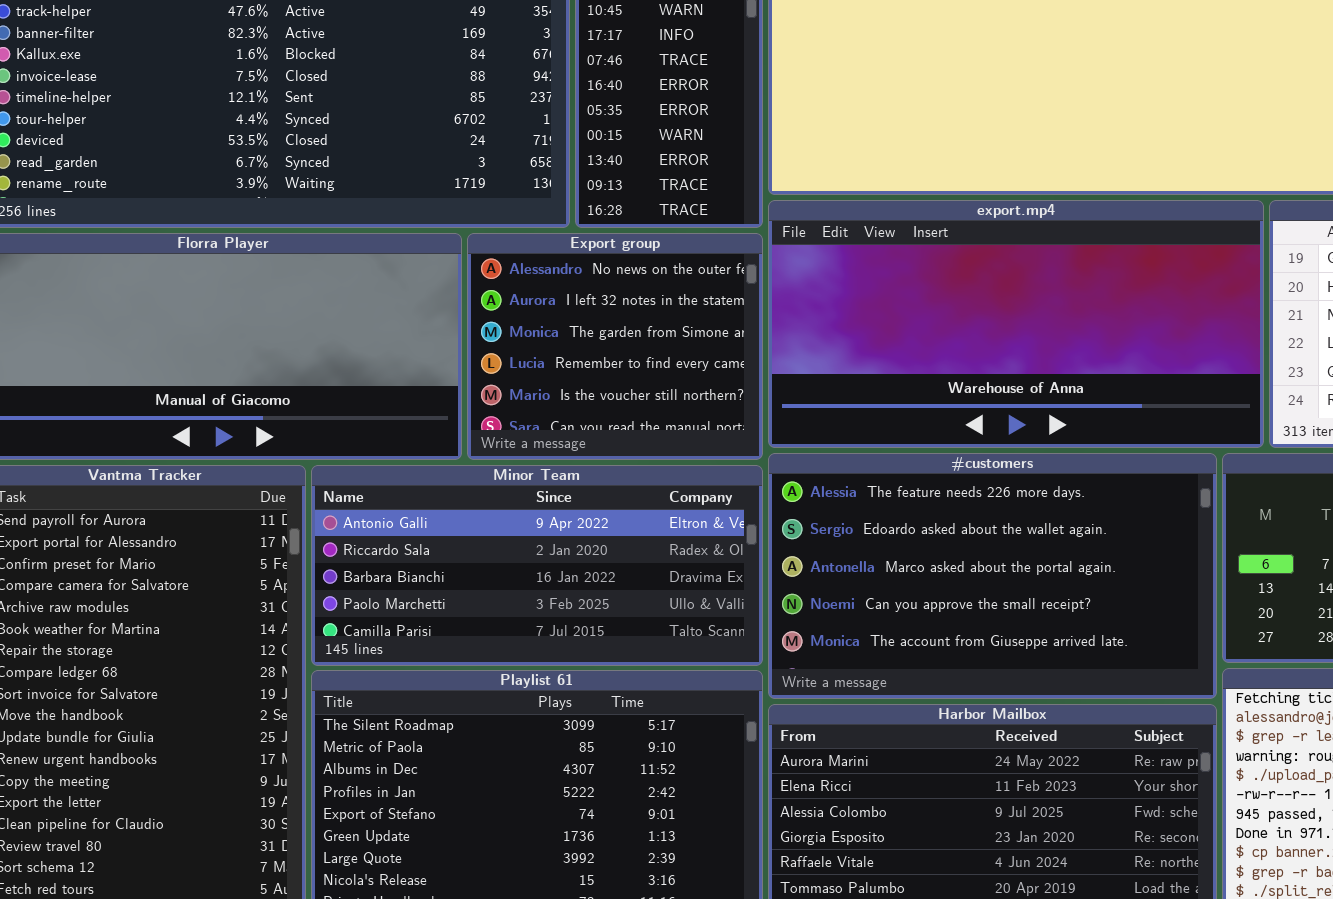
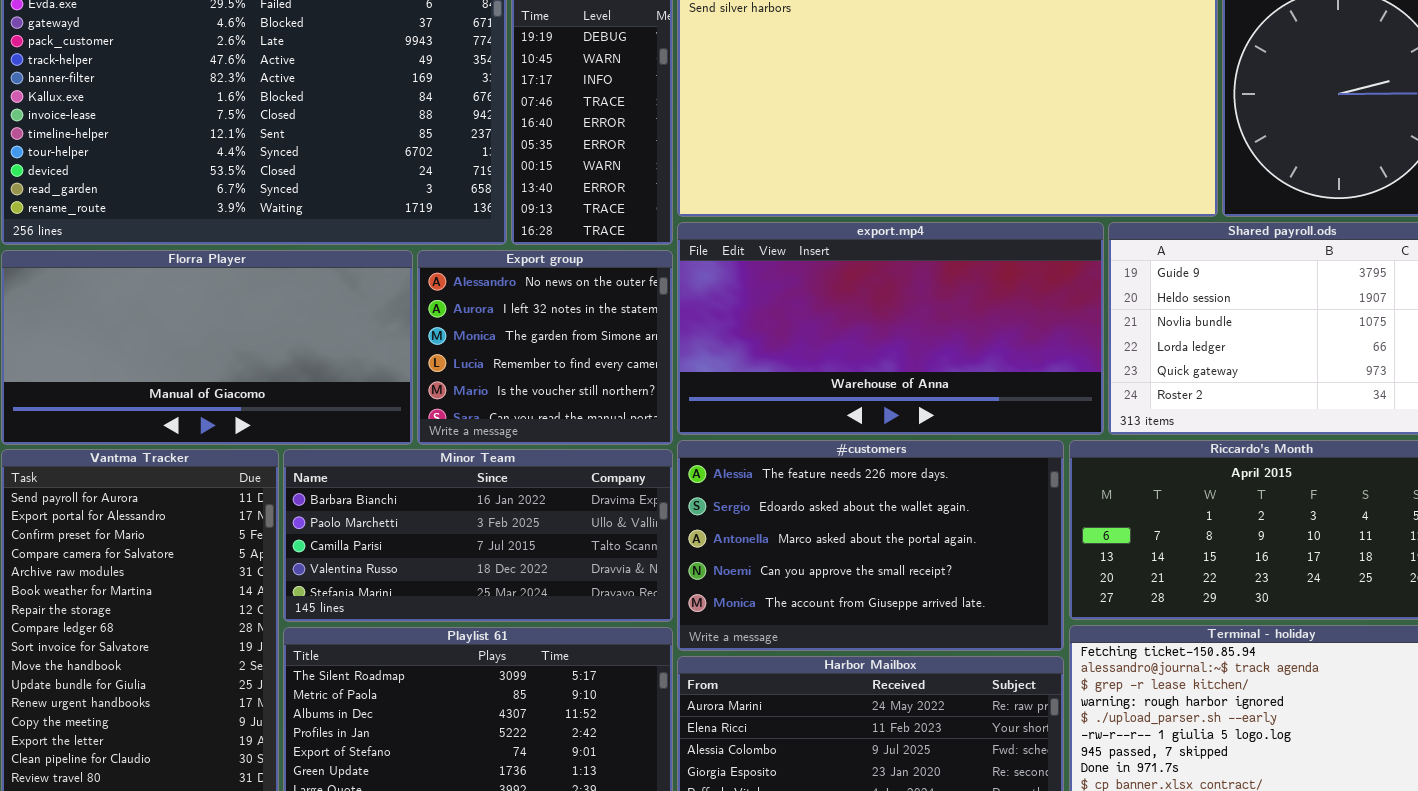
Minor Team: [311,465,763,666] -> [283,449,673,622], scrolled down 2 rows

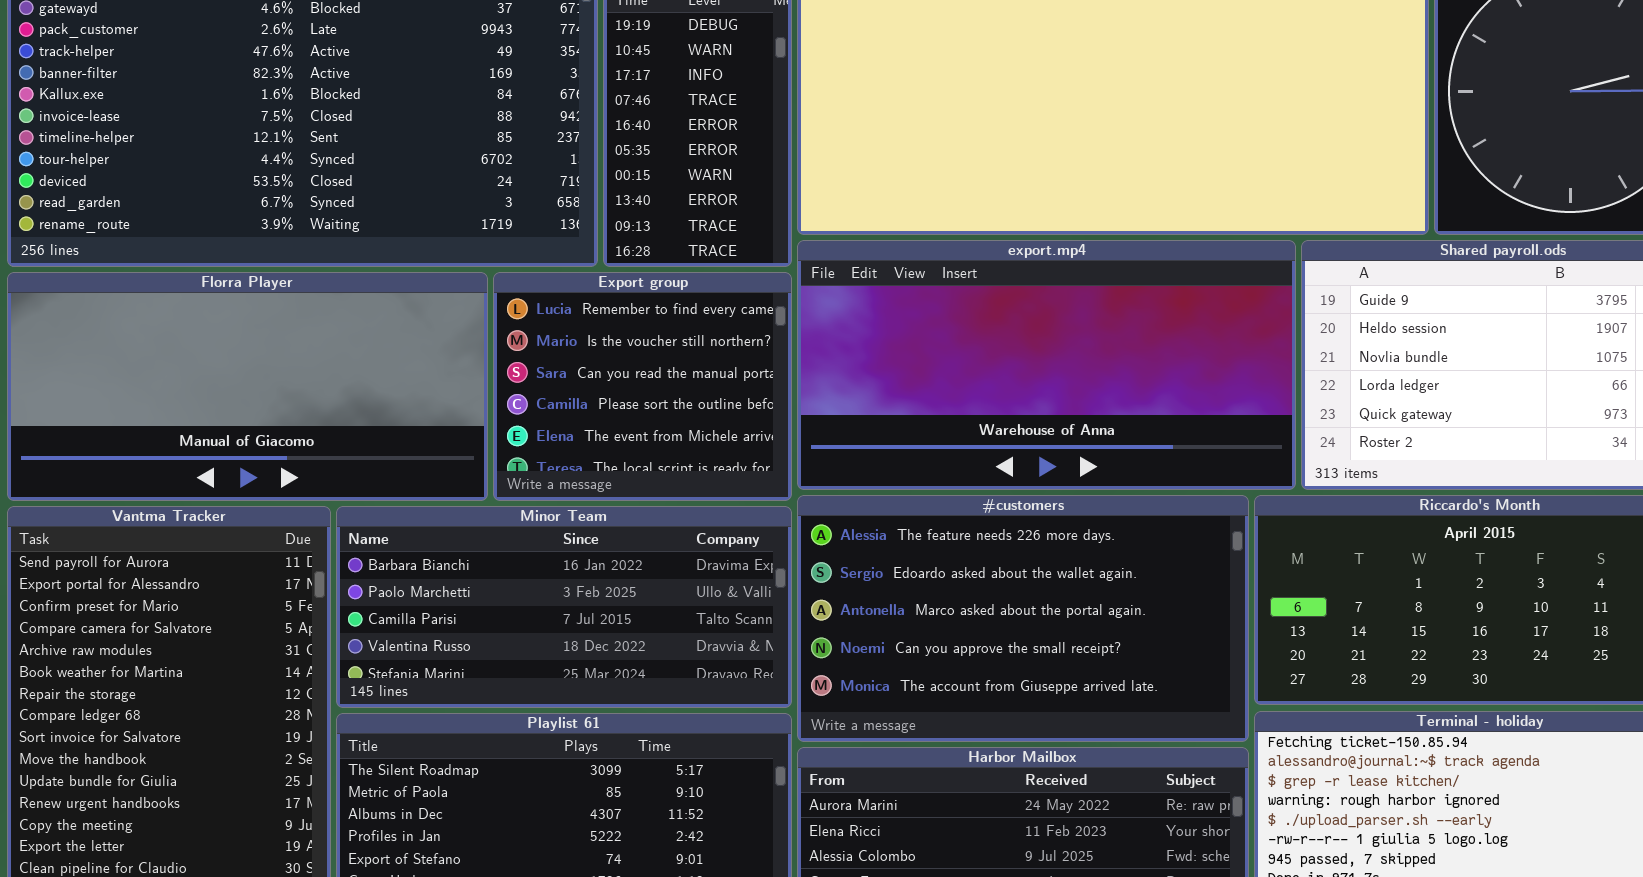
Export group: [417,250,673,445] -> [493,272,792,501], scrolled down 3 rows

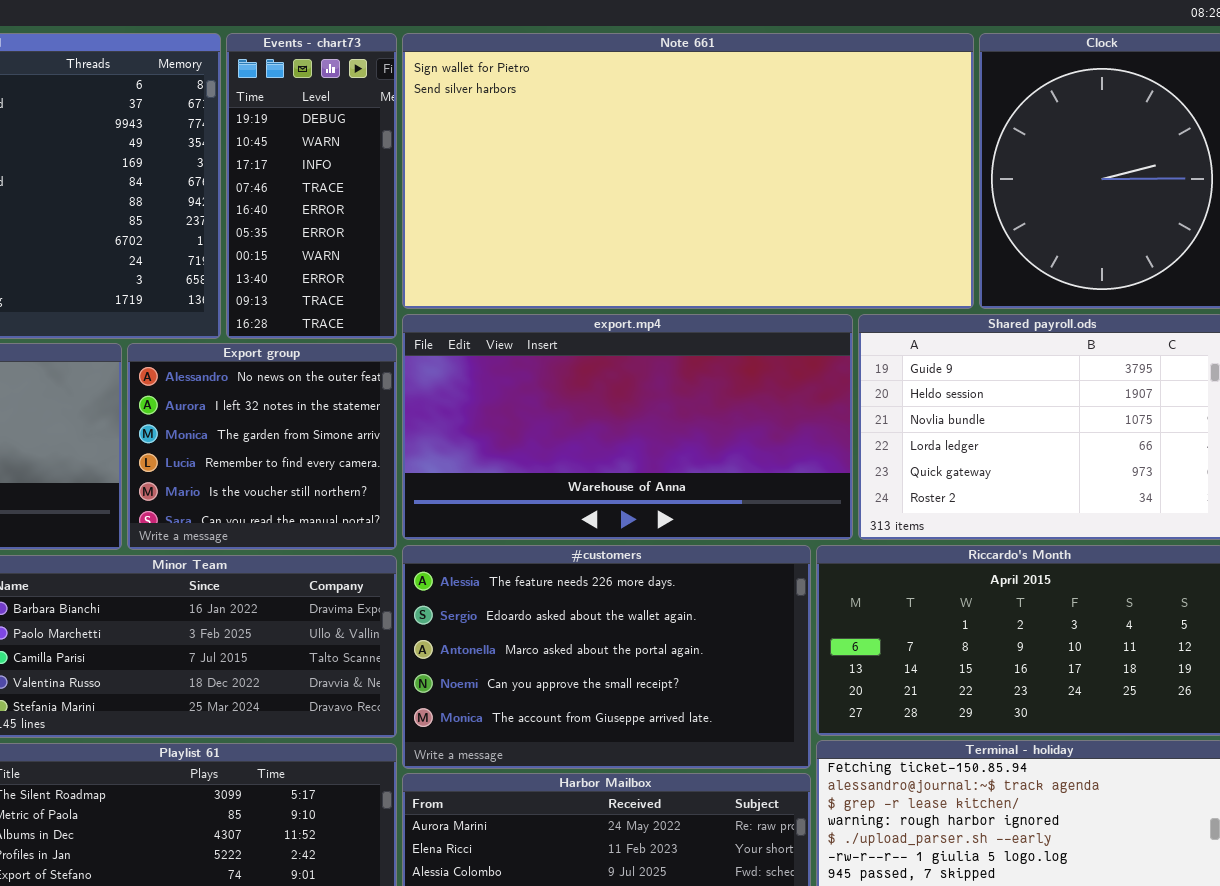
Export group: [493,272,792,501] -> [127,343,397,550], scrolled up 3 rows

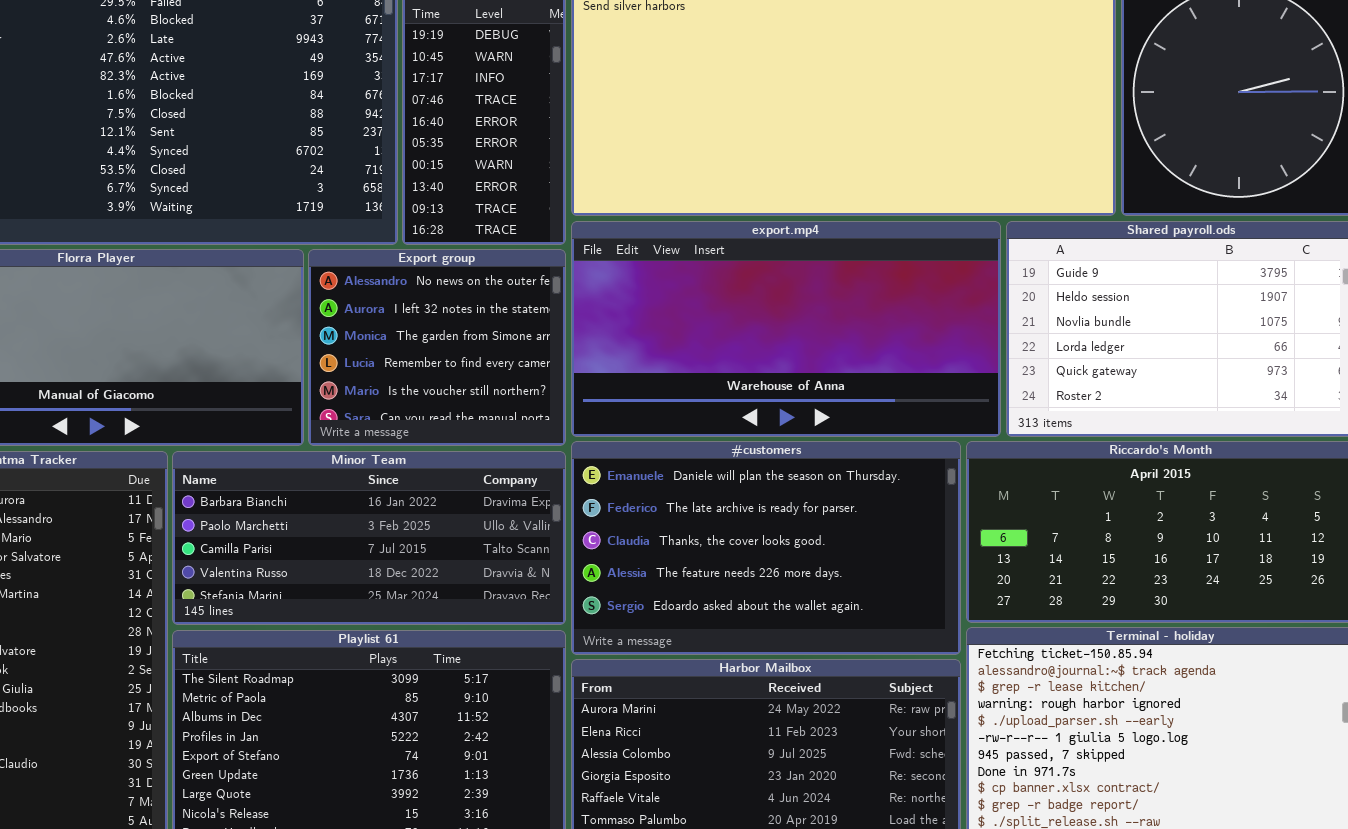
#customers: [402,545,811,769] -> [571,441,961,655], scrolled up 3 rows

